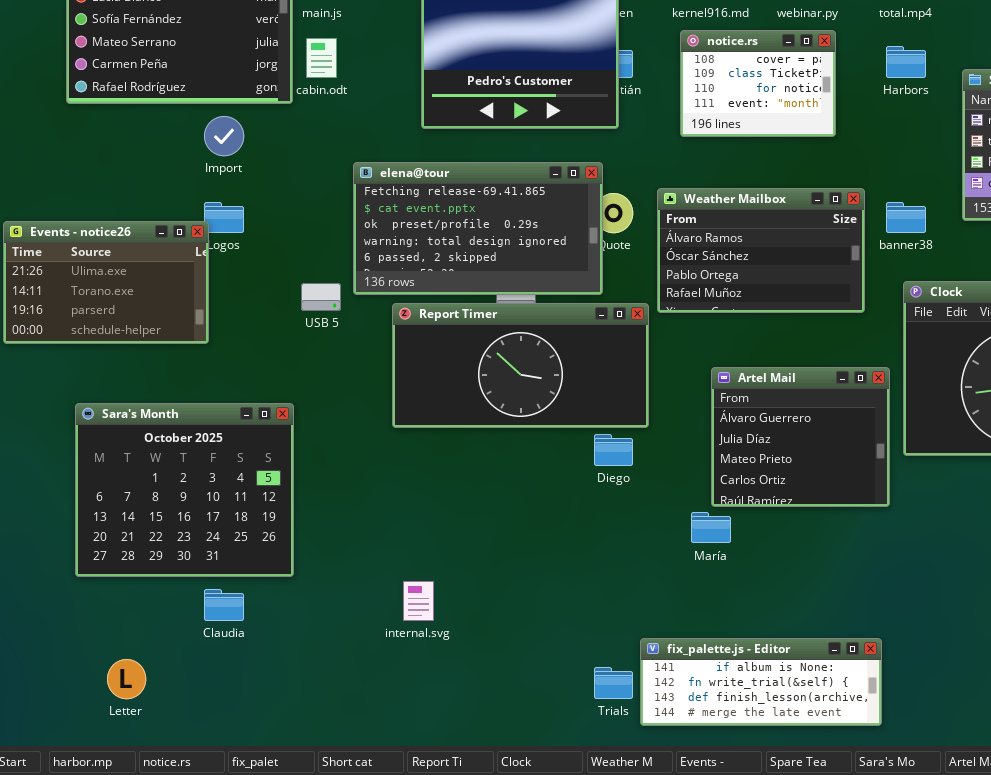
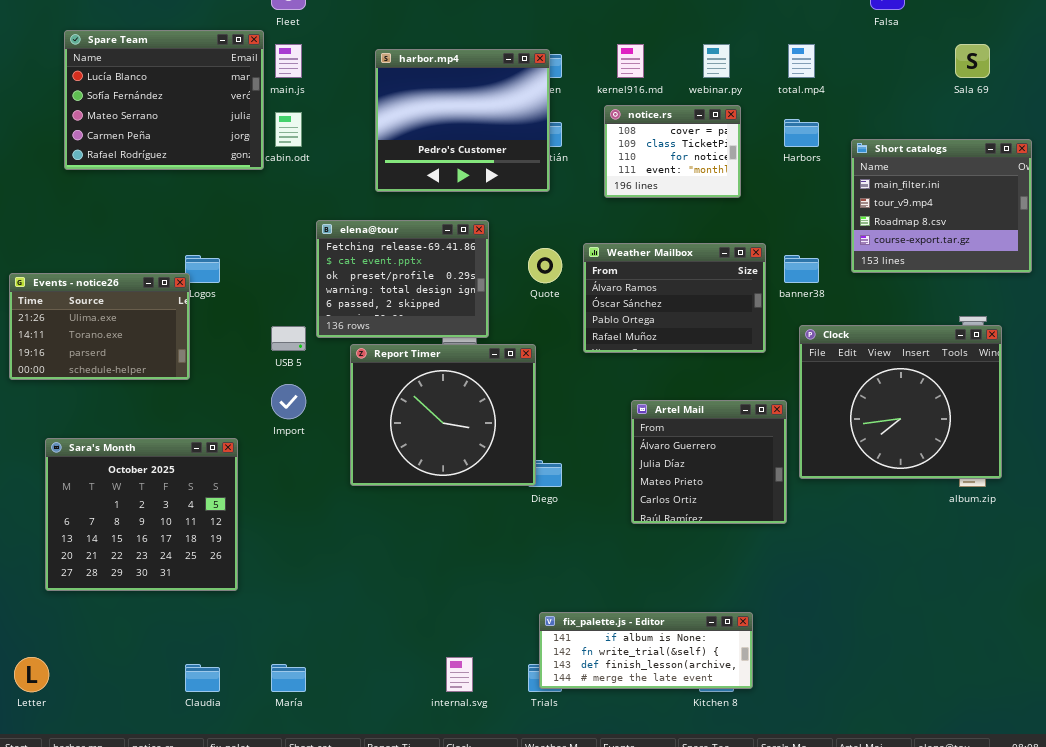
Import: [204,116,244,156] -> [271,384,306,419], moved
elena@tour: [353,162,603,295] -> [316,220,489,338], resized
Report Timer: [392,303,649,428] -> [350,344,536,486], resized
Sara's Month: [75,403,294,577] -> [45,438,238,591], moved
María: [691,512,731,543] -> [271,664,306,692], moved
internal.svg: [403,581,434,621] -> [446,657,473,692], moved
Claudia: [204,589,244,621] -> [185,664,220,692], moved
fix_palette.js - Editor: [640,638,882,726] -> [539,612,753,689], moved
Letter: [107,659,146,699] -> [14,657,49,692], moved

